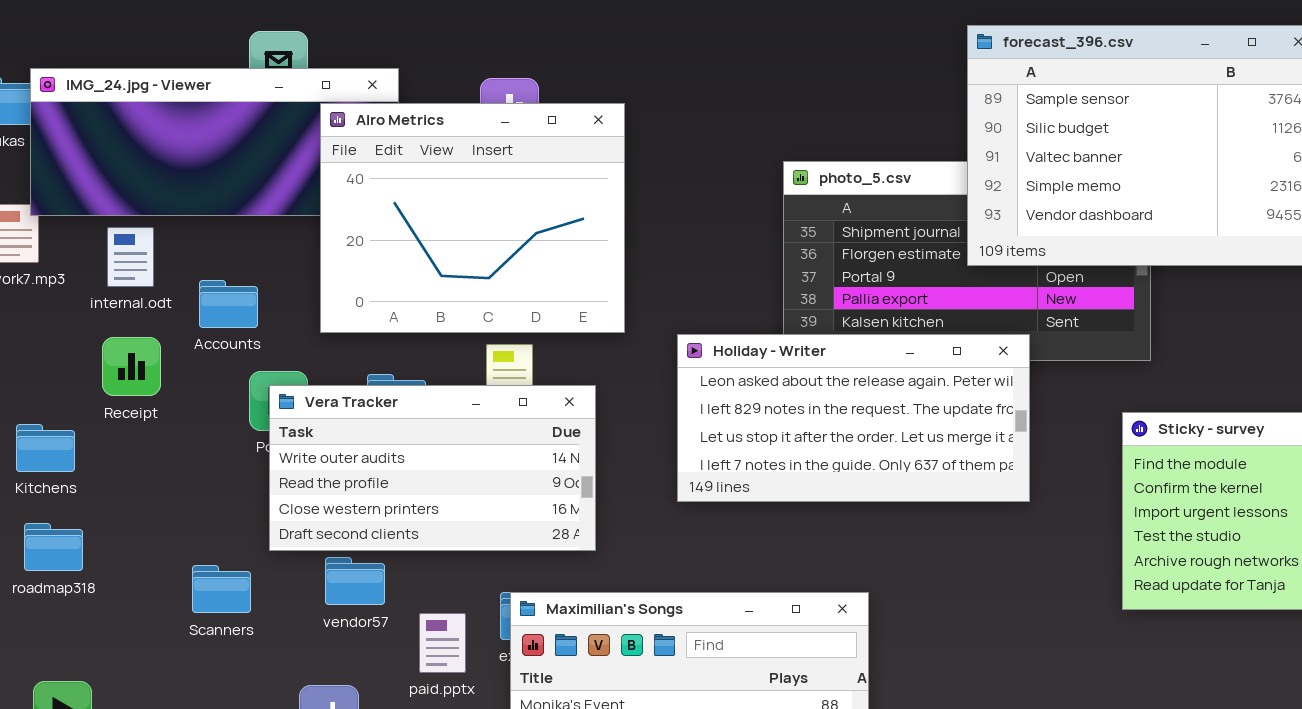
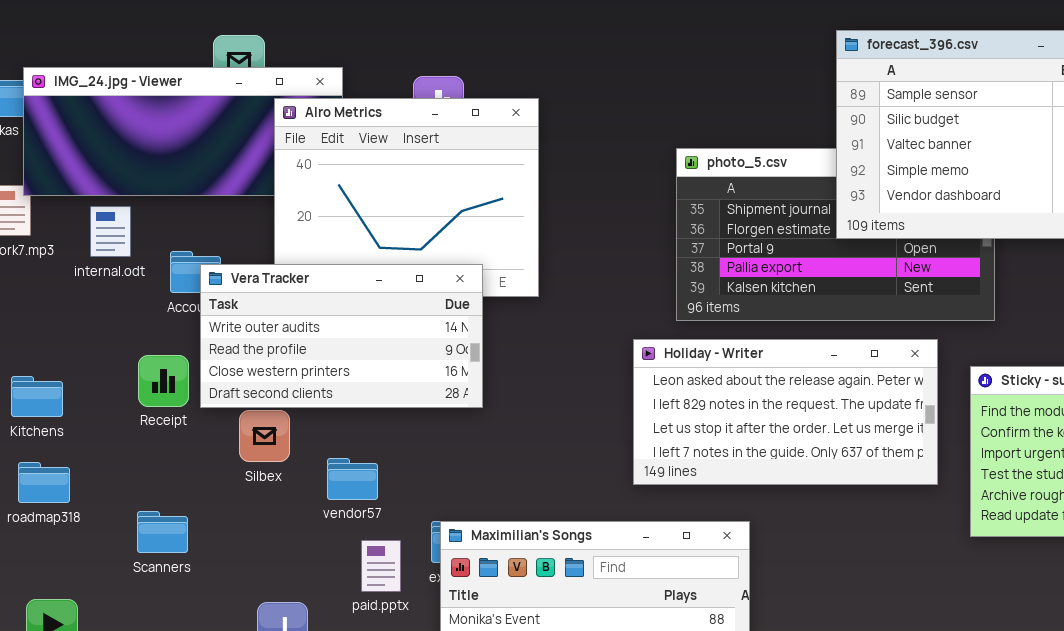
Holiday - Writer: [677,334,1030,502] -> [633,339,938,485], moved
Receipt: [102,337,161,396] -> [138,355,189,407], moved
Vera Tracker: [269,385,596,551] -> [200,264,483,408], moved
vendor57: [325,557,385,605] -> [327,458,378,500], moved
Scanners: [192,565,251,613] -> [137,511,188,553], moved

